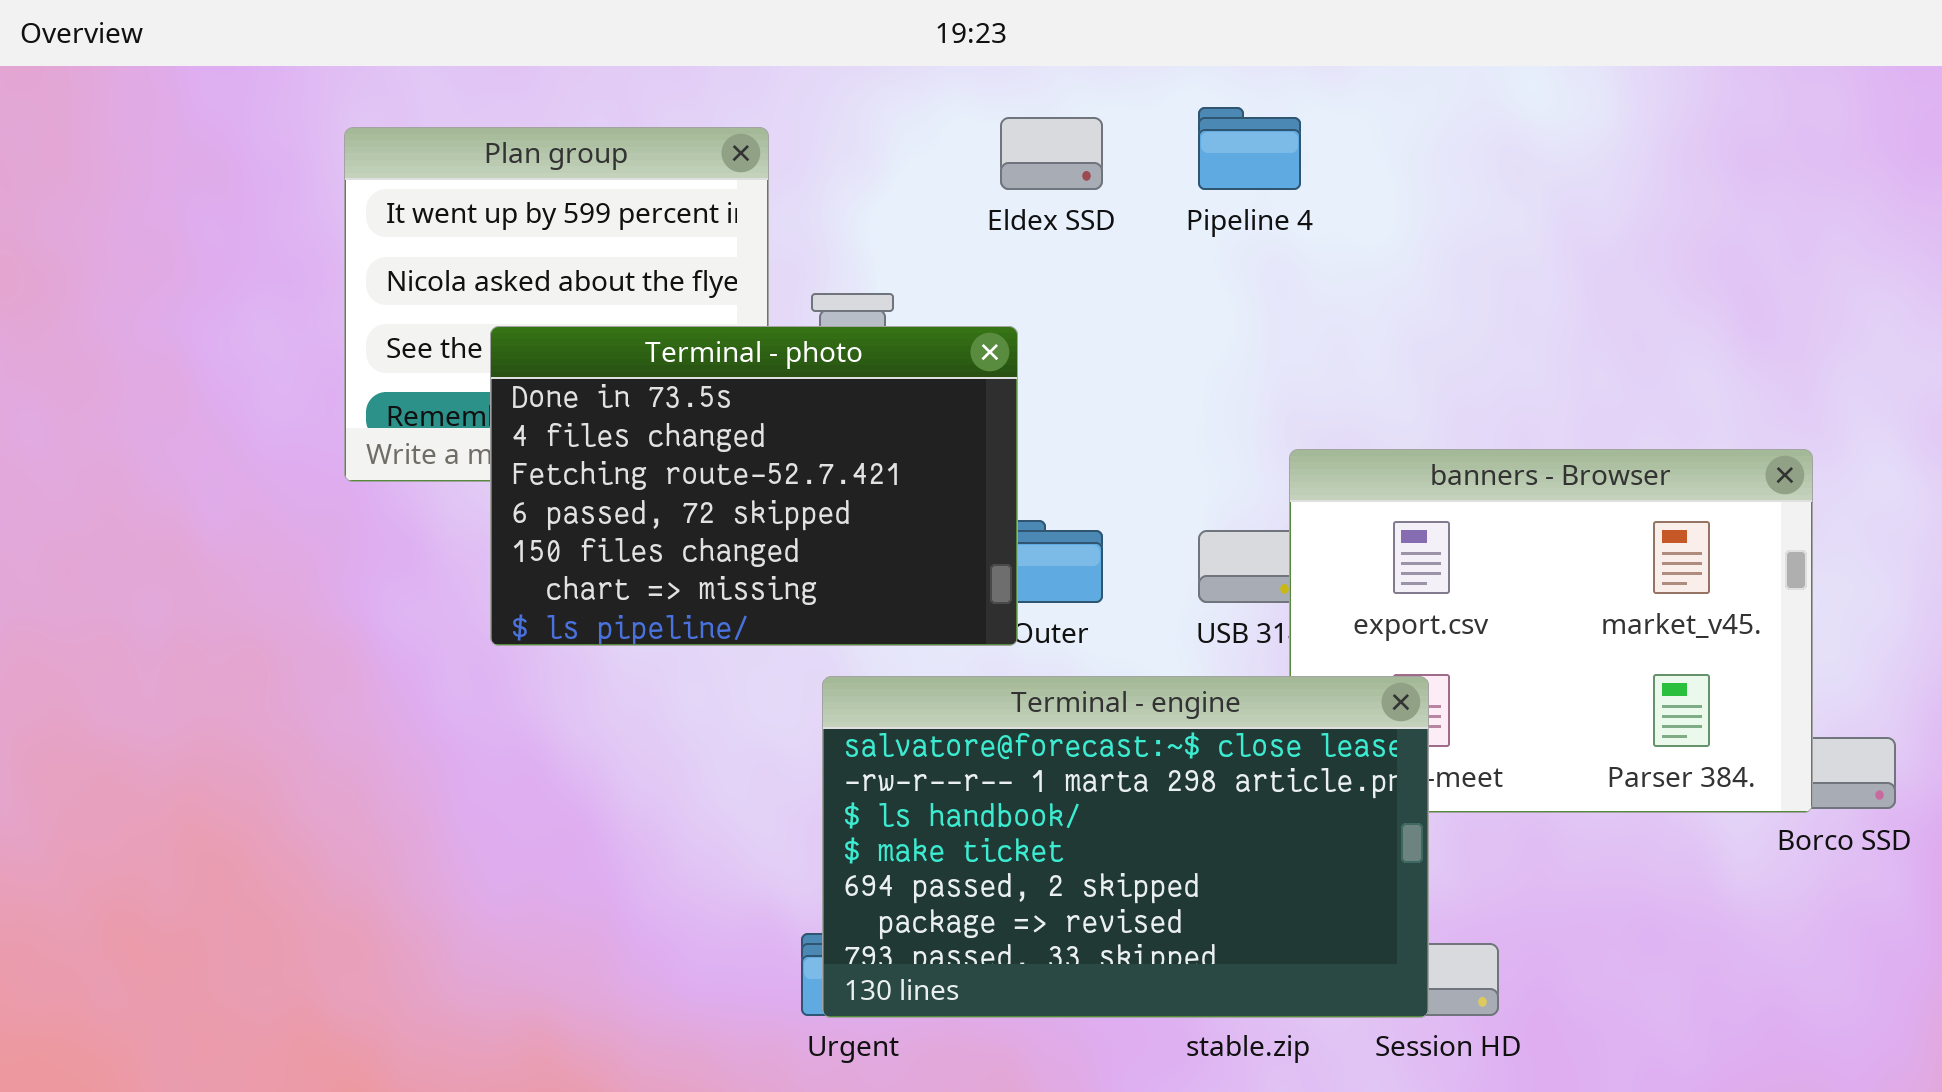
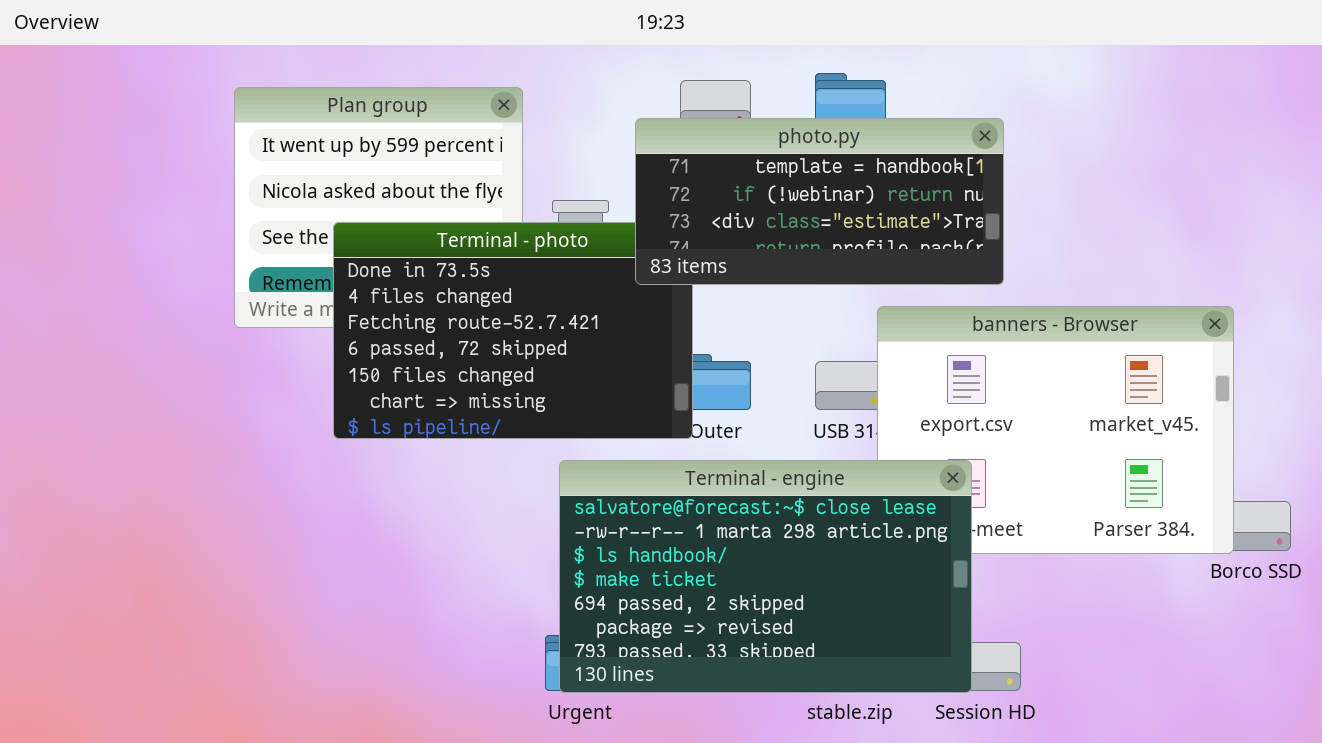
photo.py: none -> [635,118,1004,285], opened

